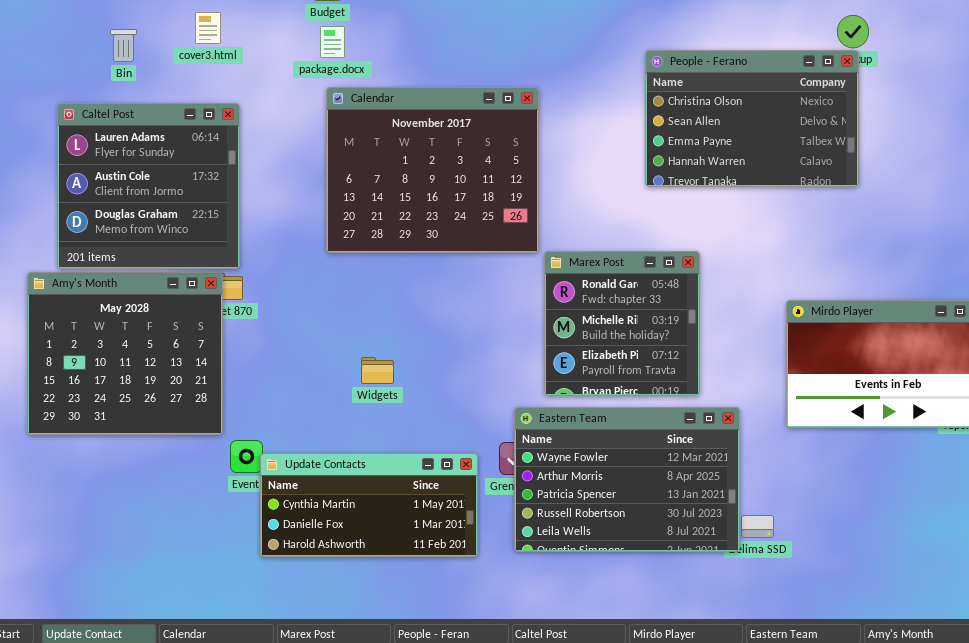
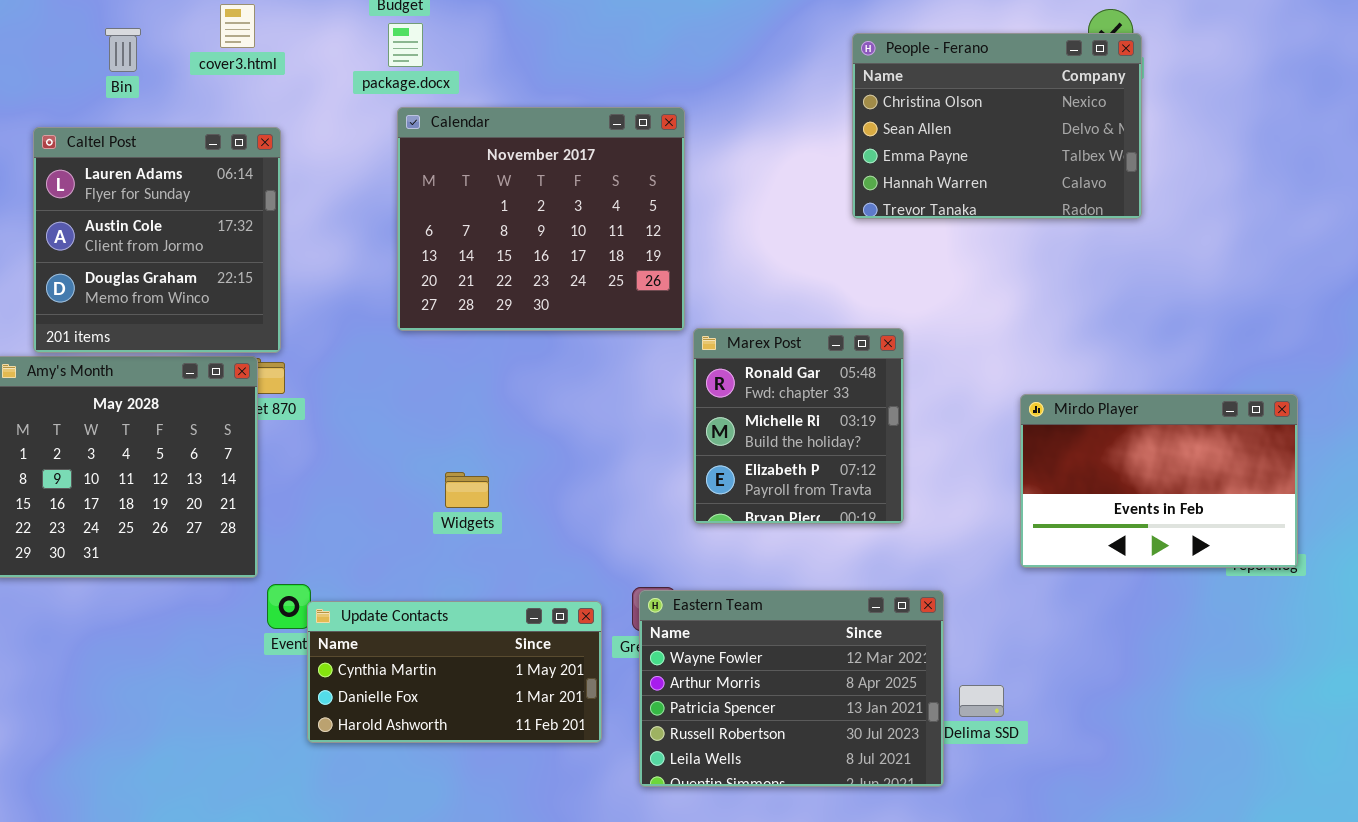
People - Ferano: [645,50,859,187] -> [852,33,1142,219], moved
Eastern Team: [514,407,740,552] -> [639,590,944,787], moved

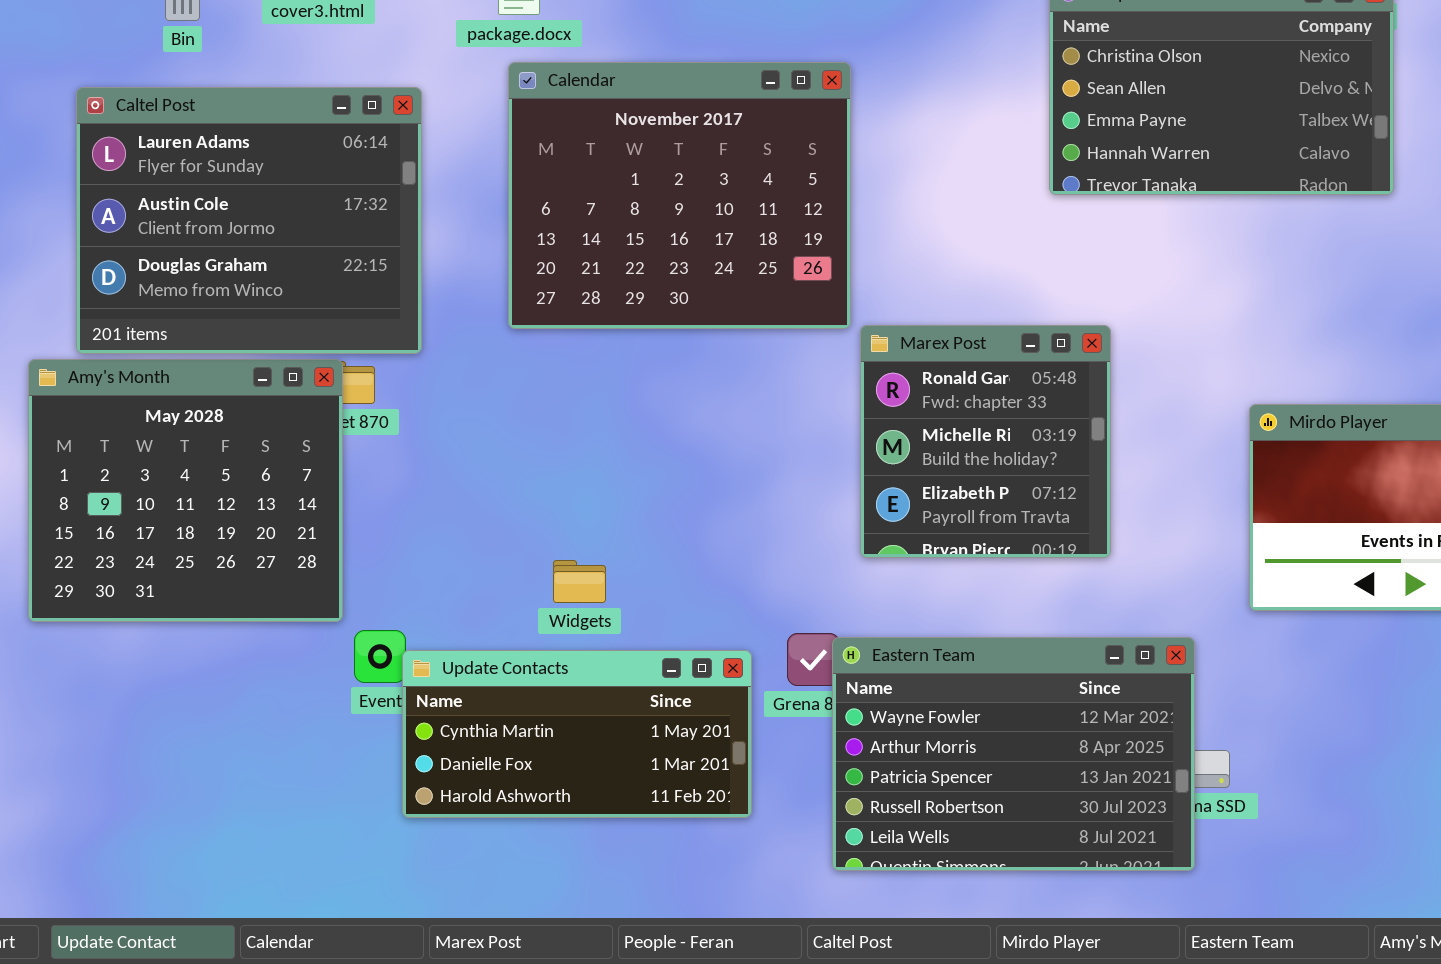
Caltel Post: [33,127,281,353] -> [76,87,422,354], resized
Widgets: [445,472,489,508] -> [553,560,606,603], moved
Eastern Team: [639,590,944,787] -> [832,637,1195,871], moved

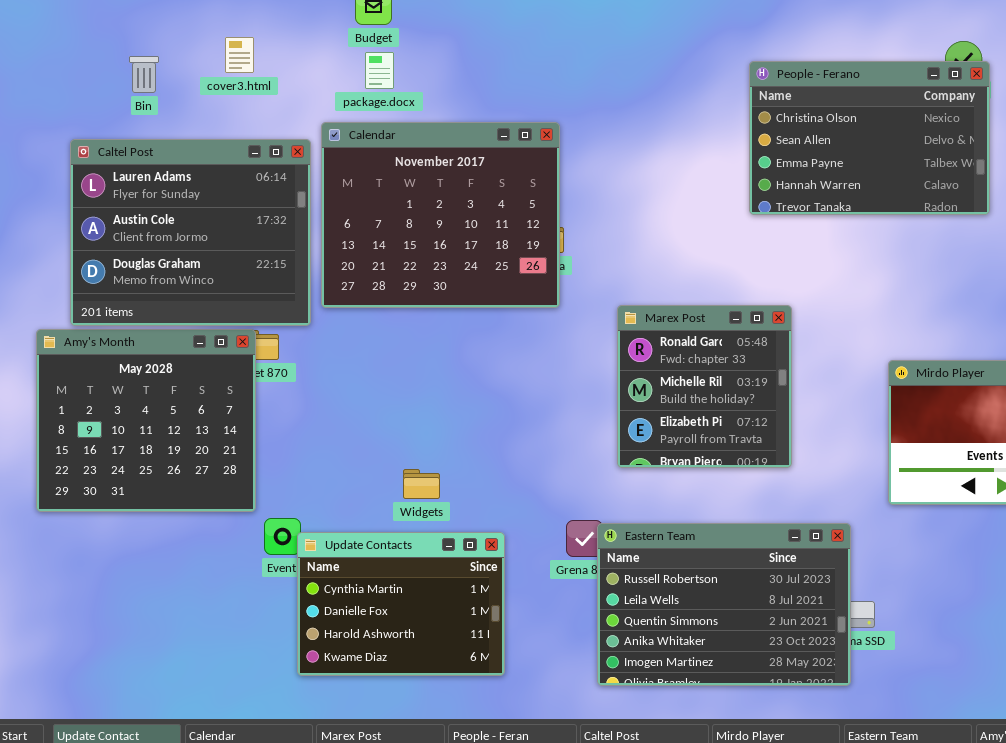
Calendar: [508,62,851,329] -> [321,122,560,308], moved
Eastern Team: [832,637,1195,871] -> [597,523,851,686], scrolled down 3 rows
Update Contacts: [402,650,752,818] -> [297,532,505,676], resized

